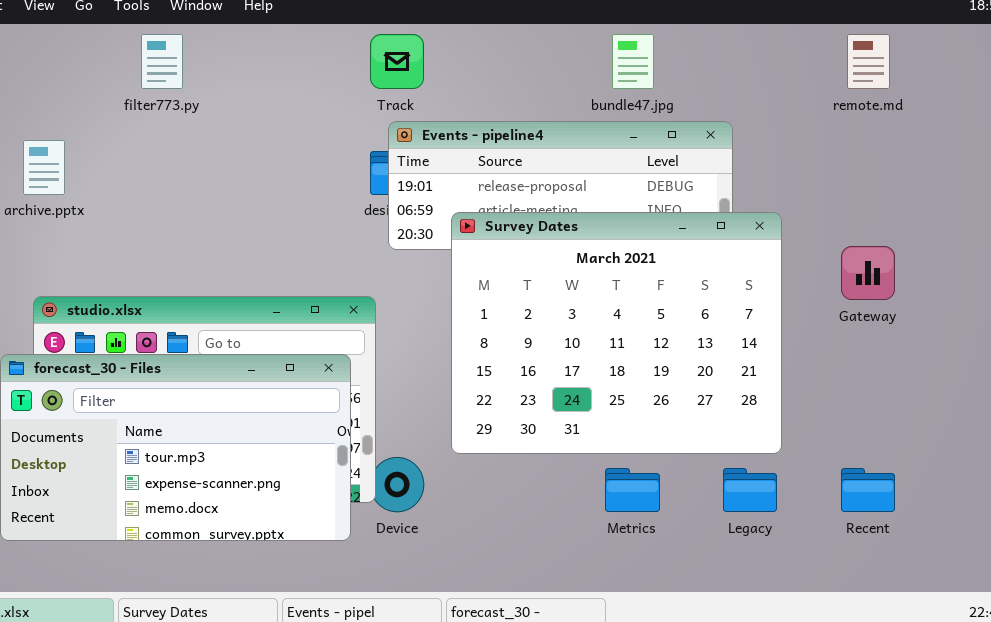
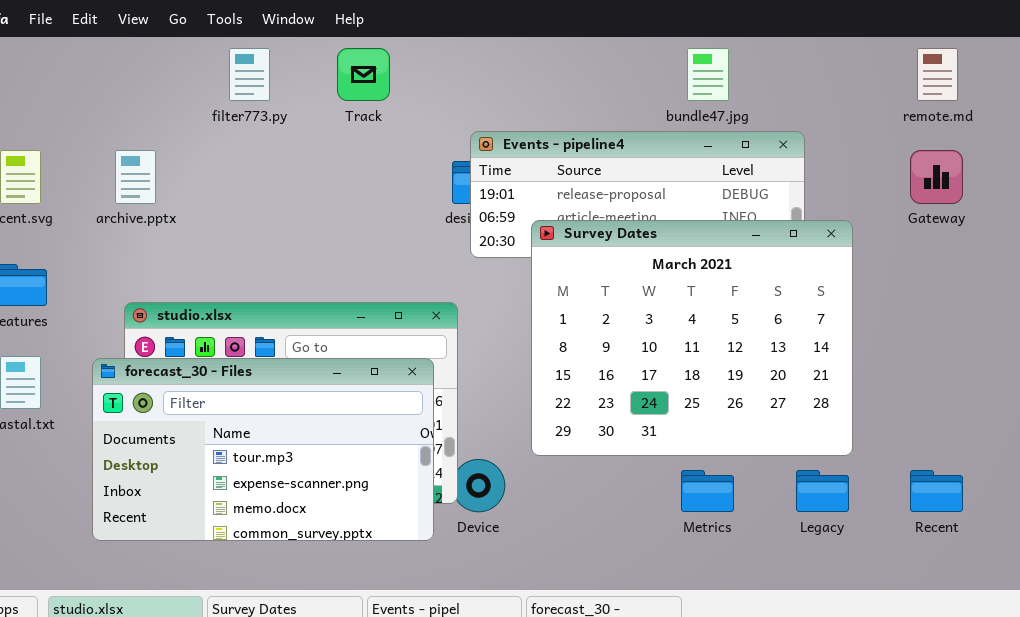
Track: [370,34,424,89] -> [337,48,390,101], moved
Gateway: [841,246,895,300] -> [910,150,963,204], moved

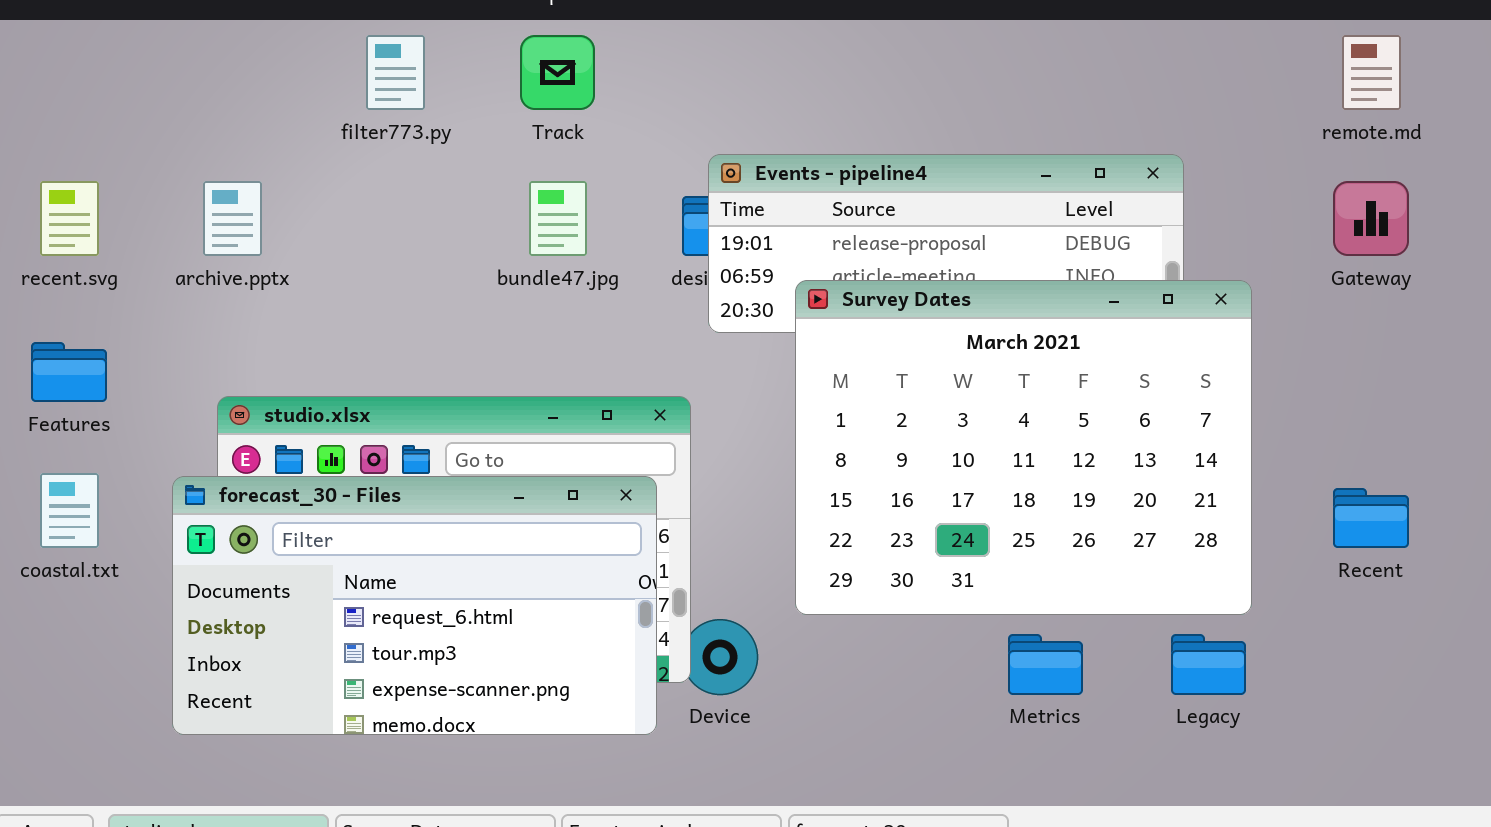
bundle47.jpg: [687,48,729,101] -> [529,181,587,256], moved
forecast_30 - Files: [92,358,434,541] -> [172,476,657,735], scrolled up 1 row
Recent: [910,470,963,512] -> [1333,488,1409,548], moved

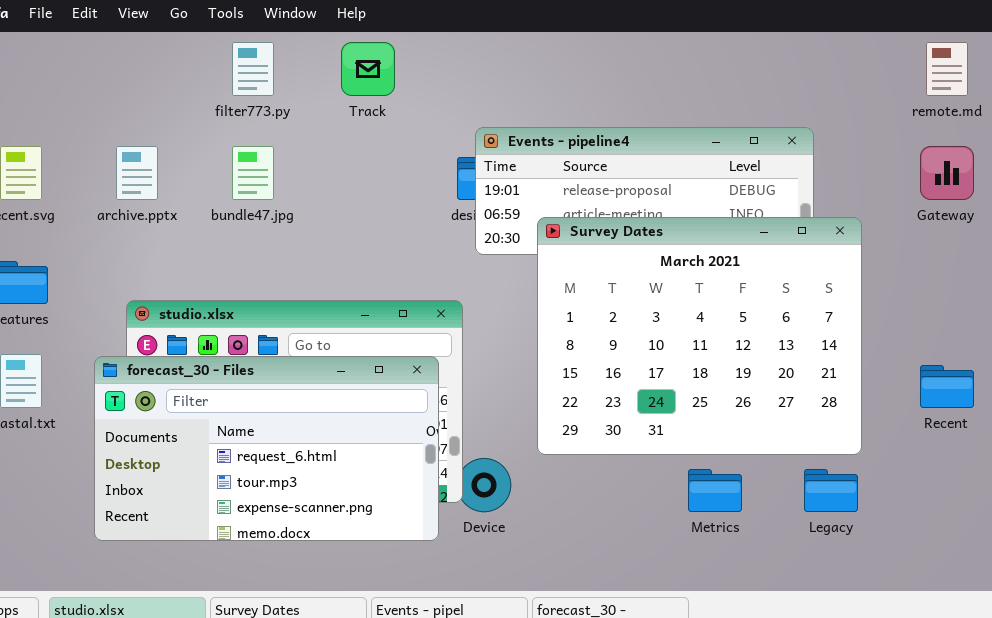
bundle47.jpg: [529,181,587,256] -> [232,146,274,200], moved

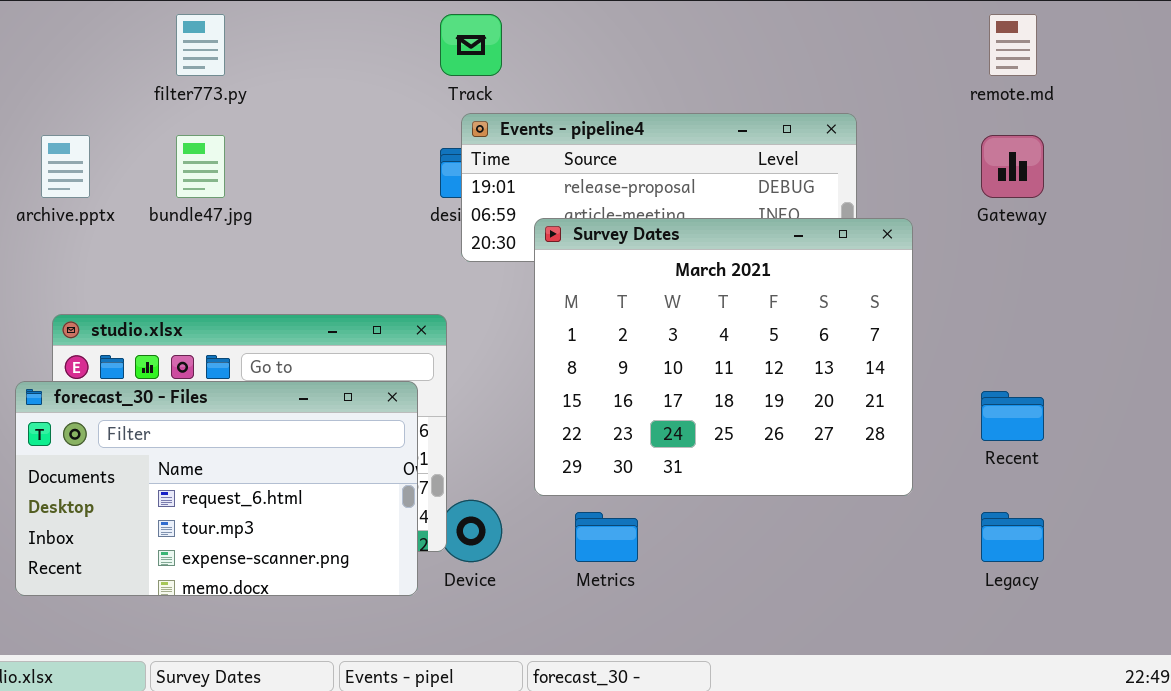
Track: [341,42,395,96] -> [440,14,502,76], moved
Metrics: [688,469,742,512] -> [575,512,638,562], moved
Legacy: [804,469,858,512] -> [981,512,1044,562], moved

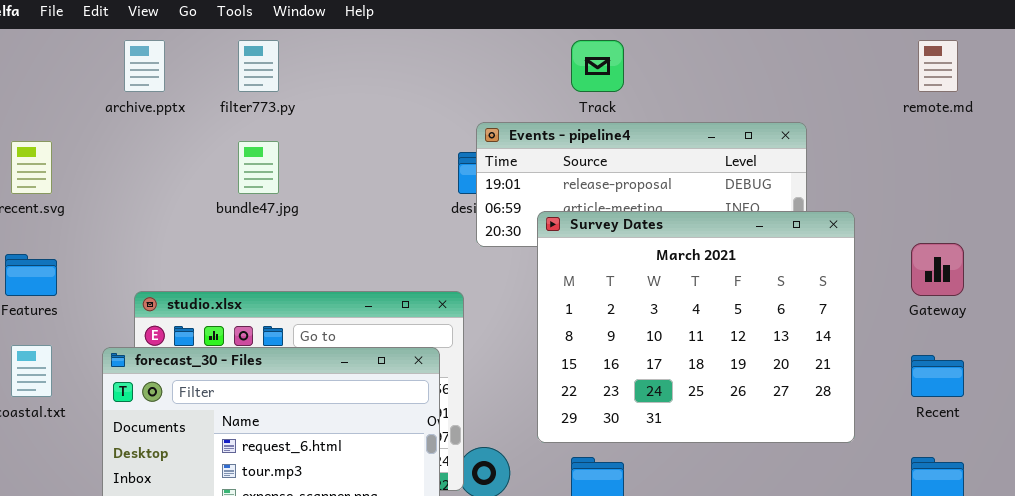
Track: [440,14,502,76] -> [571,40,624,92], moved
archive.pptx: [41,135,90,198] -> [124,40,165,92], moved
Gateway: [981,135,1044,198] -> [911,243,964,296], moved

